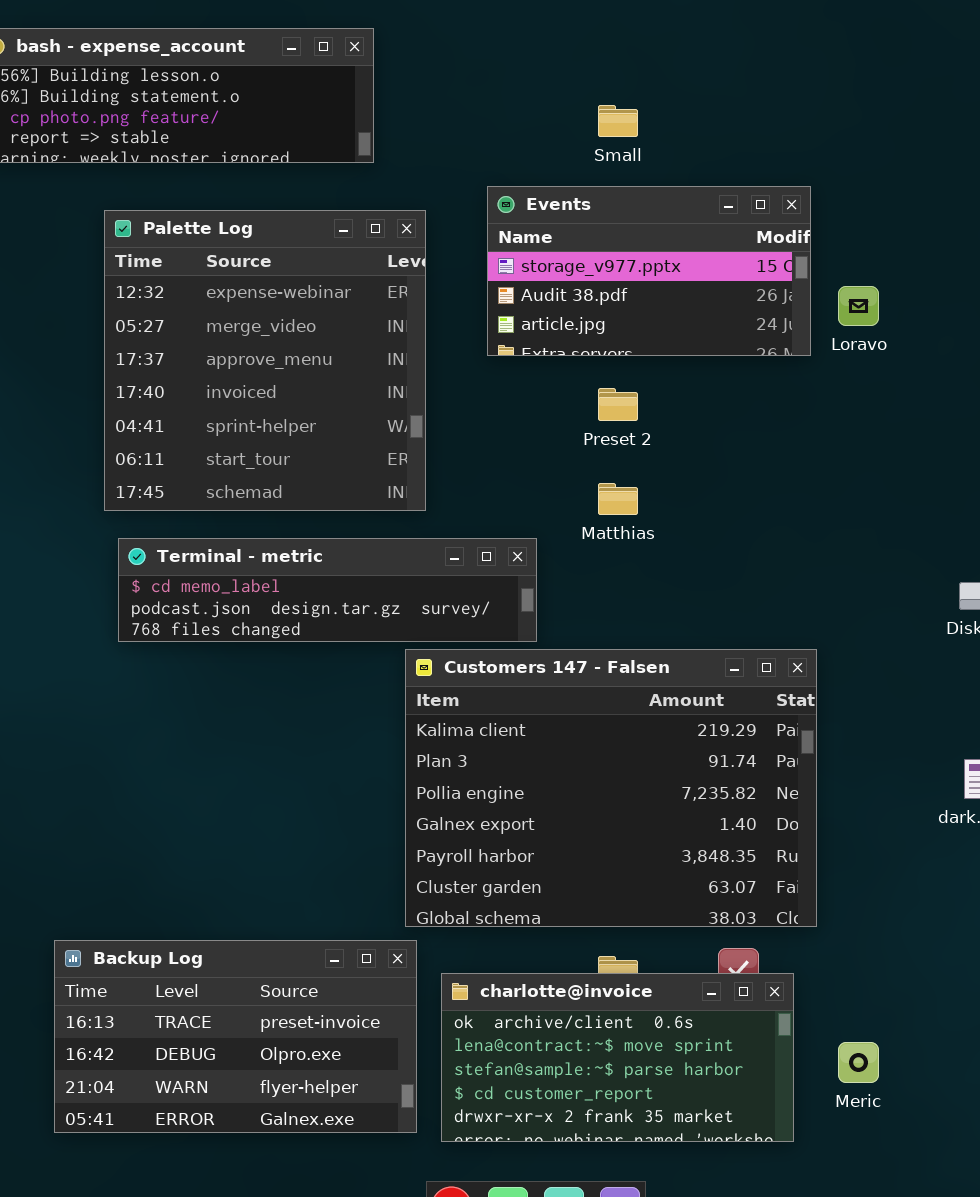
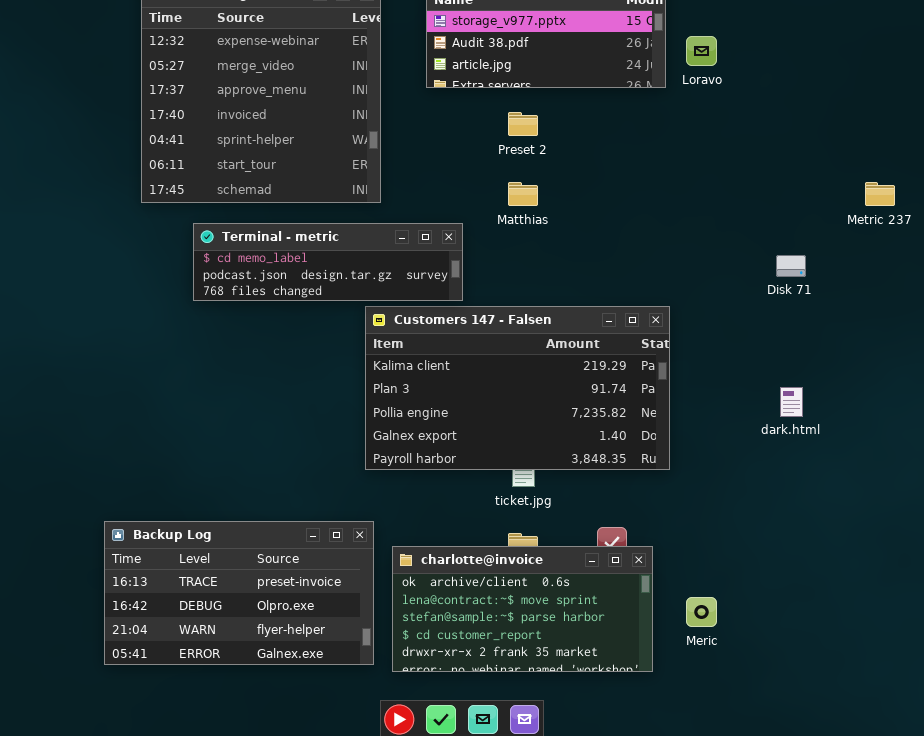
Terminal - metric: [118,538,537,642] -> [193,223,463,301], resized
Customers 147 - Falsen: [405,649,817,927] -> [365,306,670,470], resized

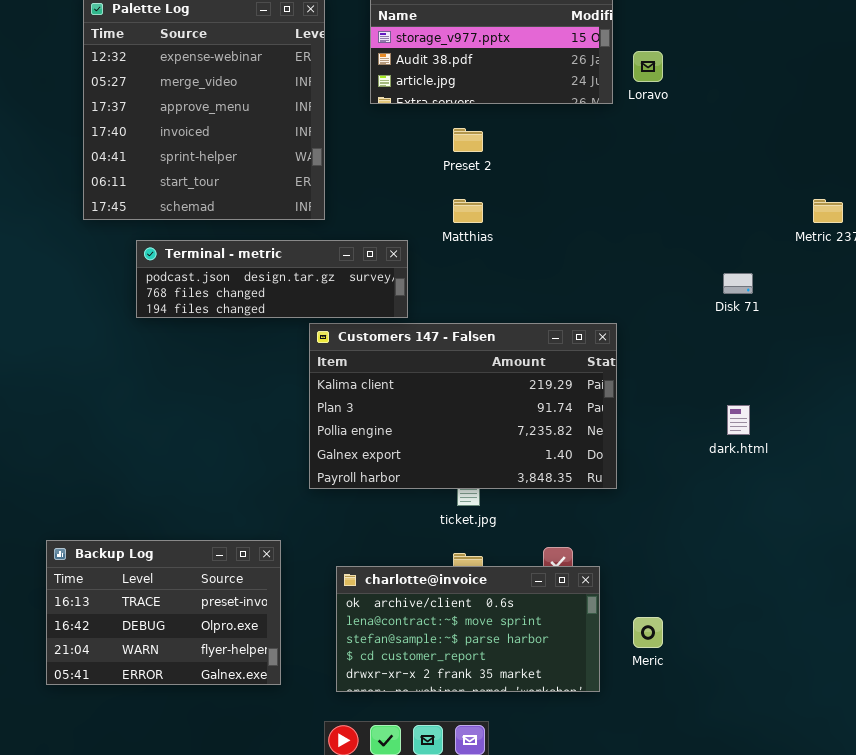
Terminal - metric: [193,223,463,301] -> [136,240,408,318], scrolled down 1 row
Backup Log: [104,521,374,665] -> [46,540,281,685], resized

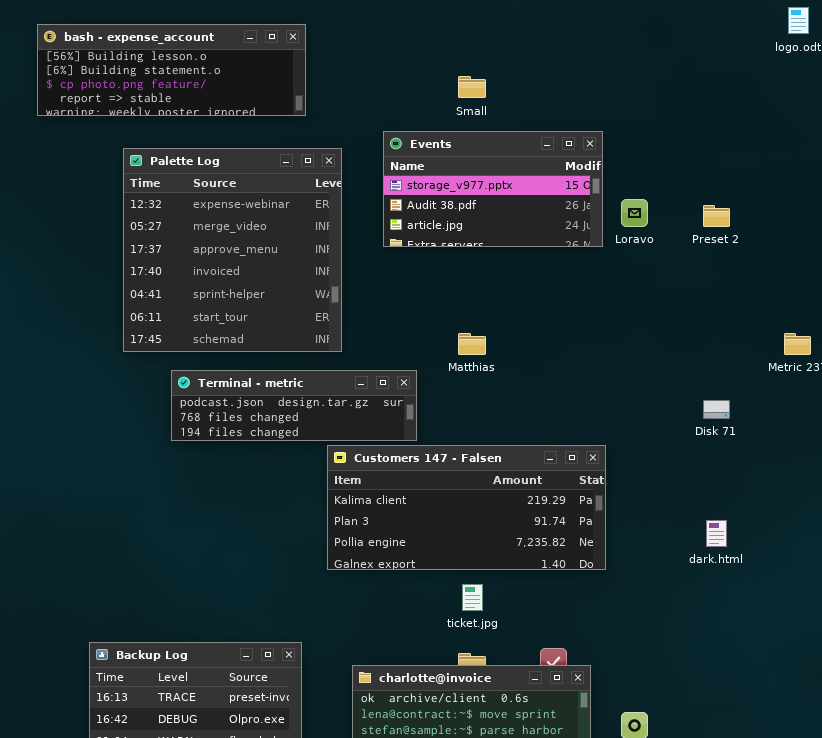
Preset 2: [453,128,483,152] -> [703,205,730,227], moved
Customers 147 - Falsen: [309,323,617,489] -> [327,445,606,570], resized

